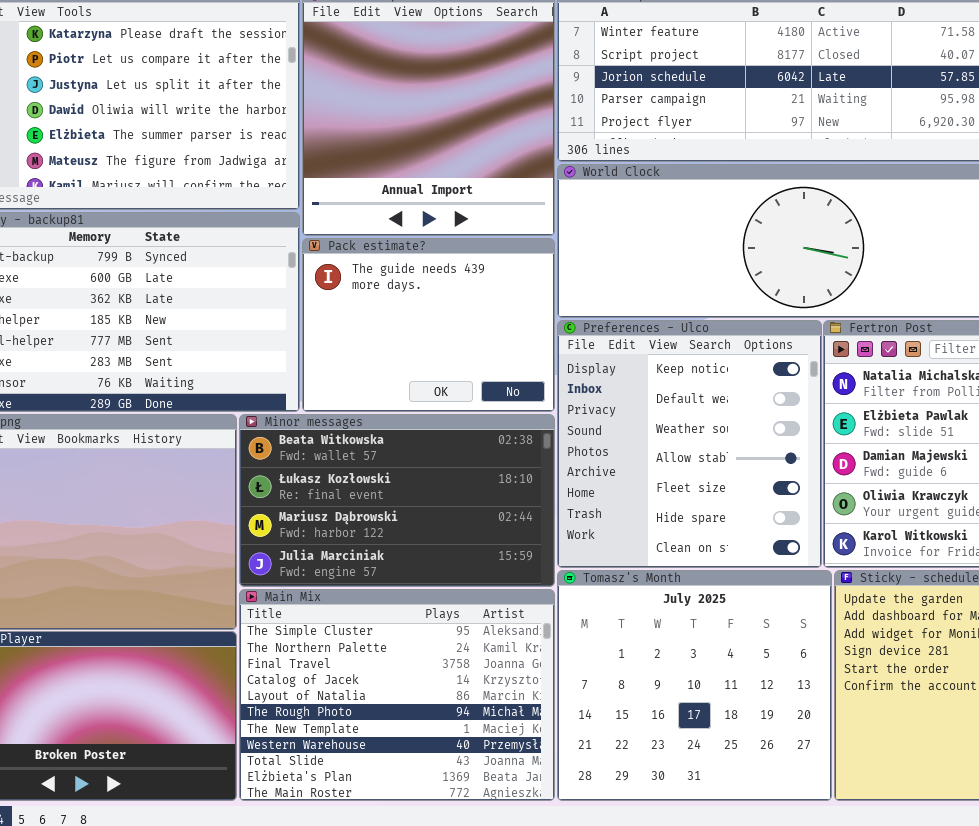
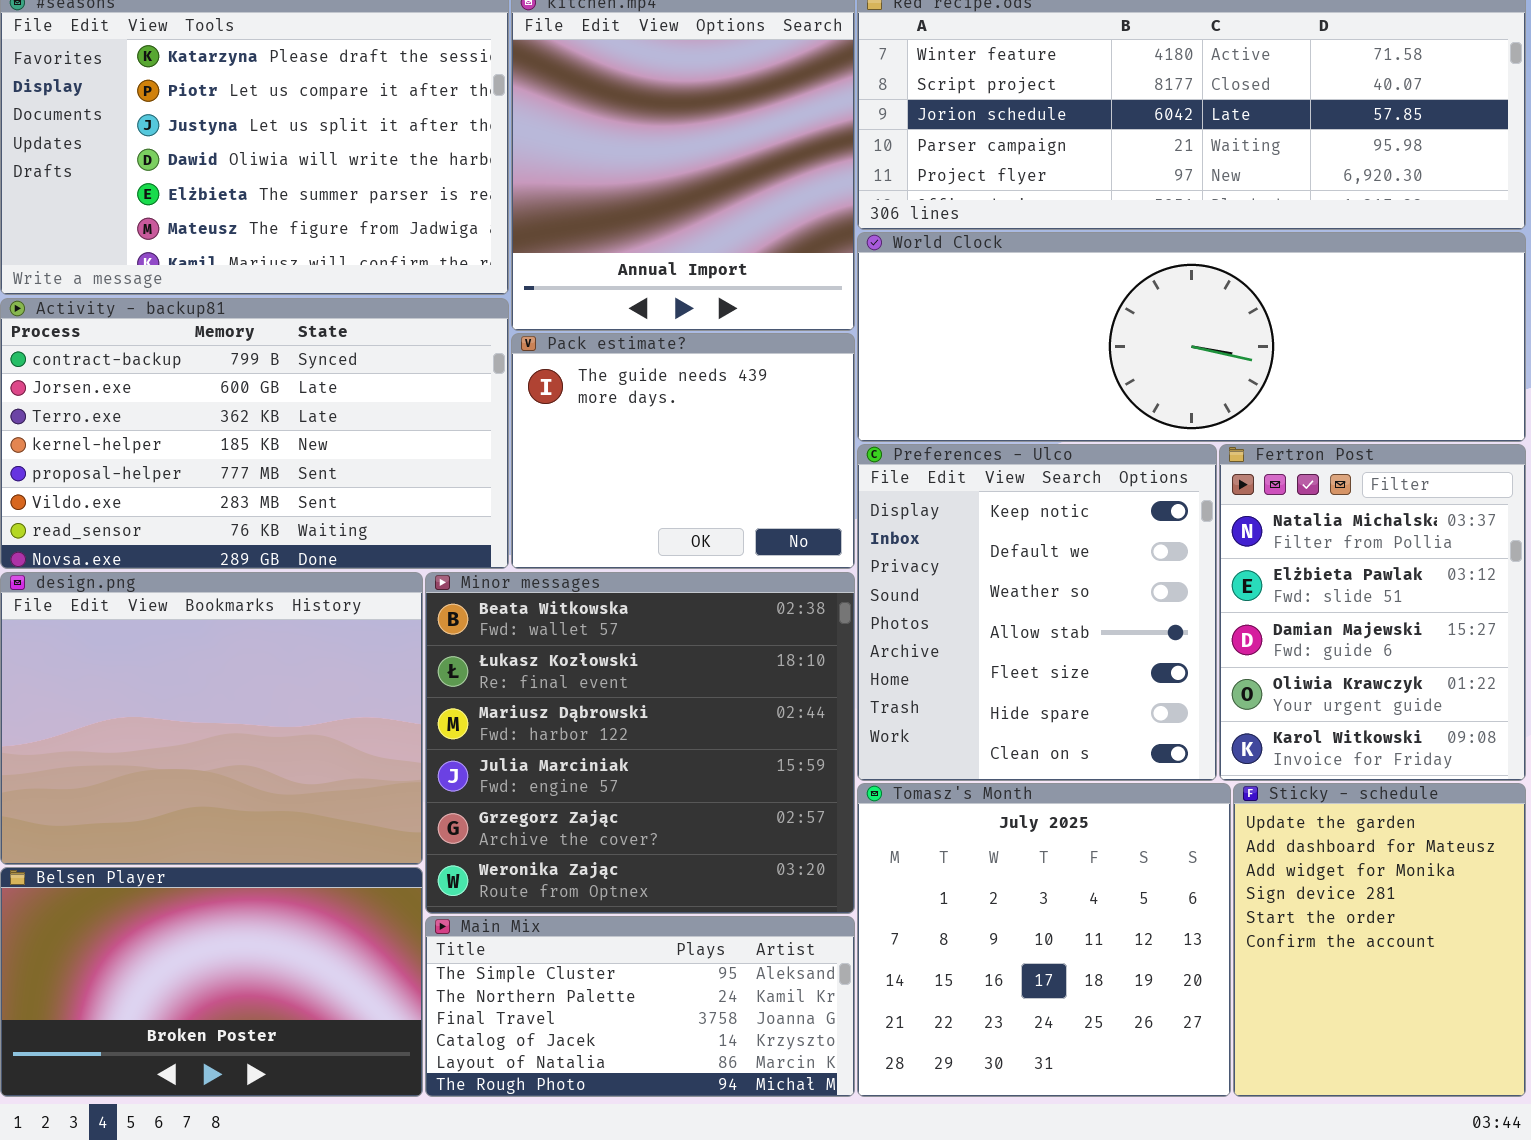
Minor messages: [239,414,555,587] -> [425,572,855,914], resized
Main Mix: [239,589,555,801] -> [425,916,855,1097], resized

